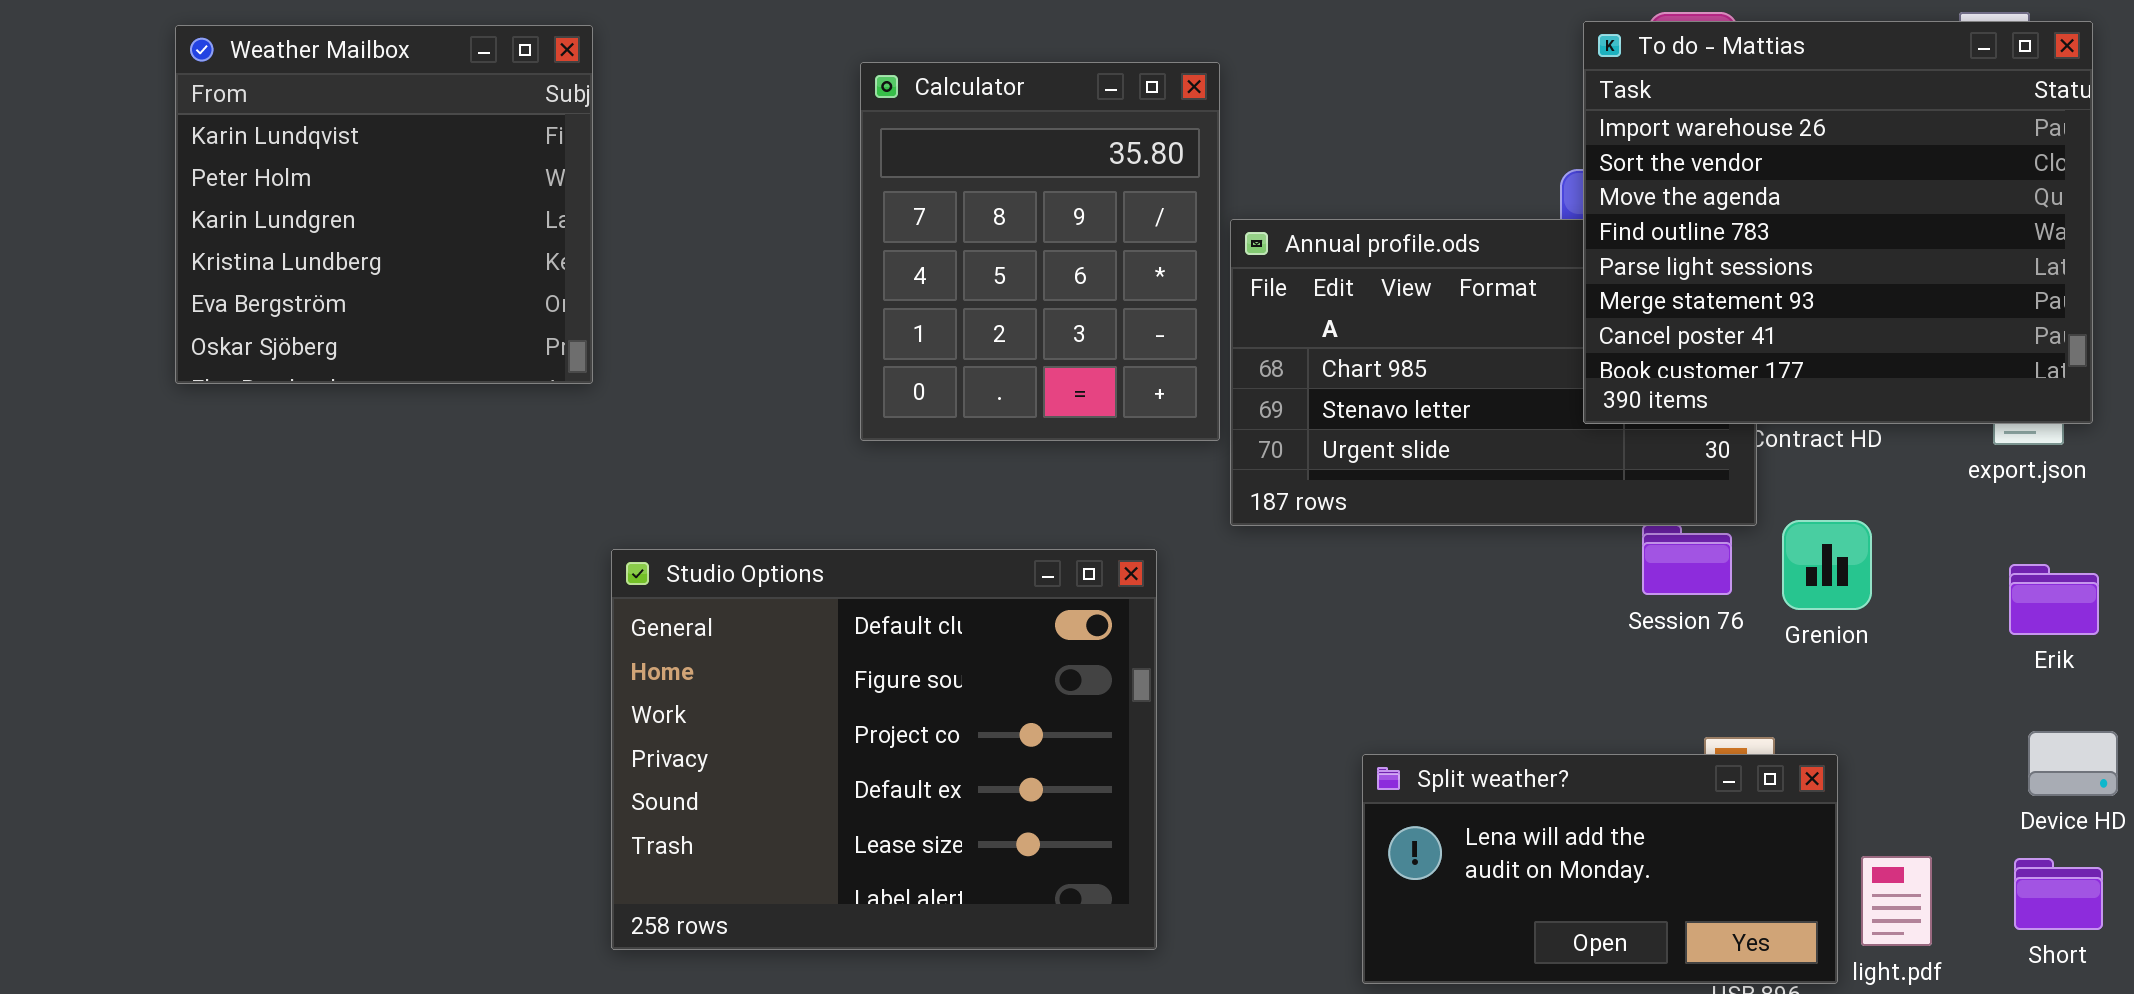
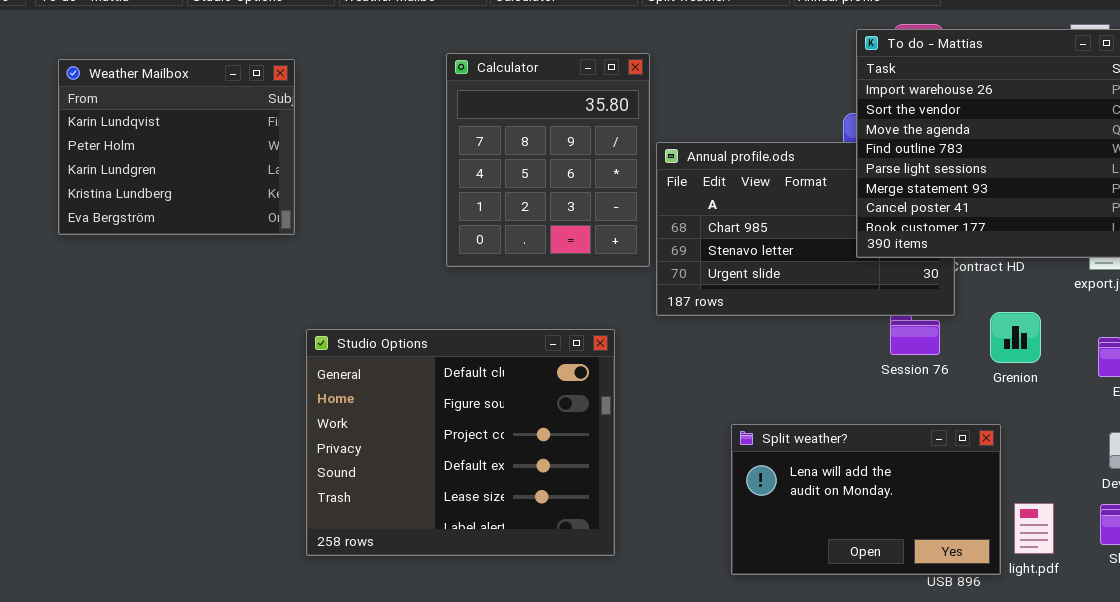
Weather Mailbox: [175,25,593,384] -> [58,59,295,235], resized
Grenion: [1782,520,1872,610] -> [990,312,1041,363], moved
Split weather?: [1362,754,1838,984] -> [731,424,1001,575], resized

